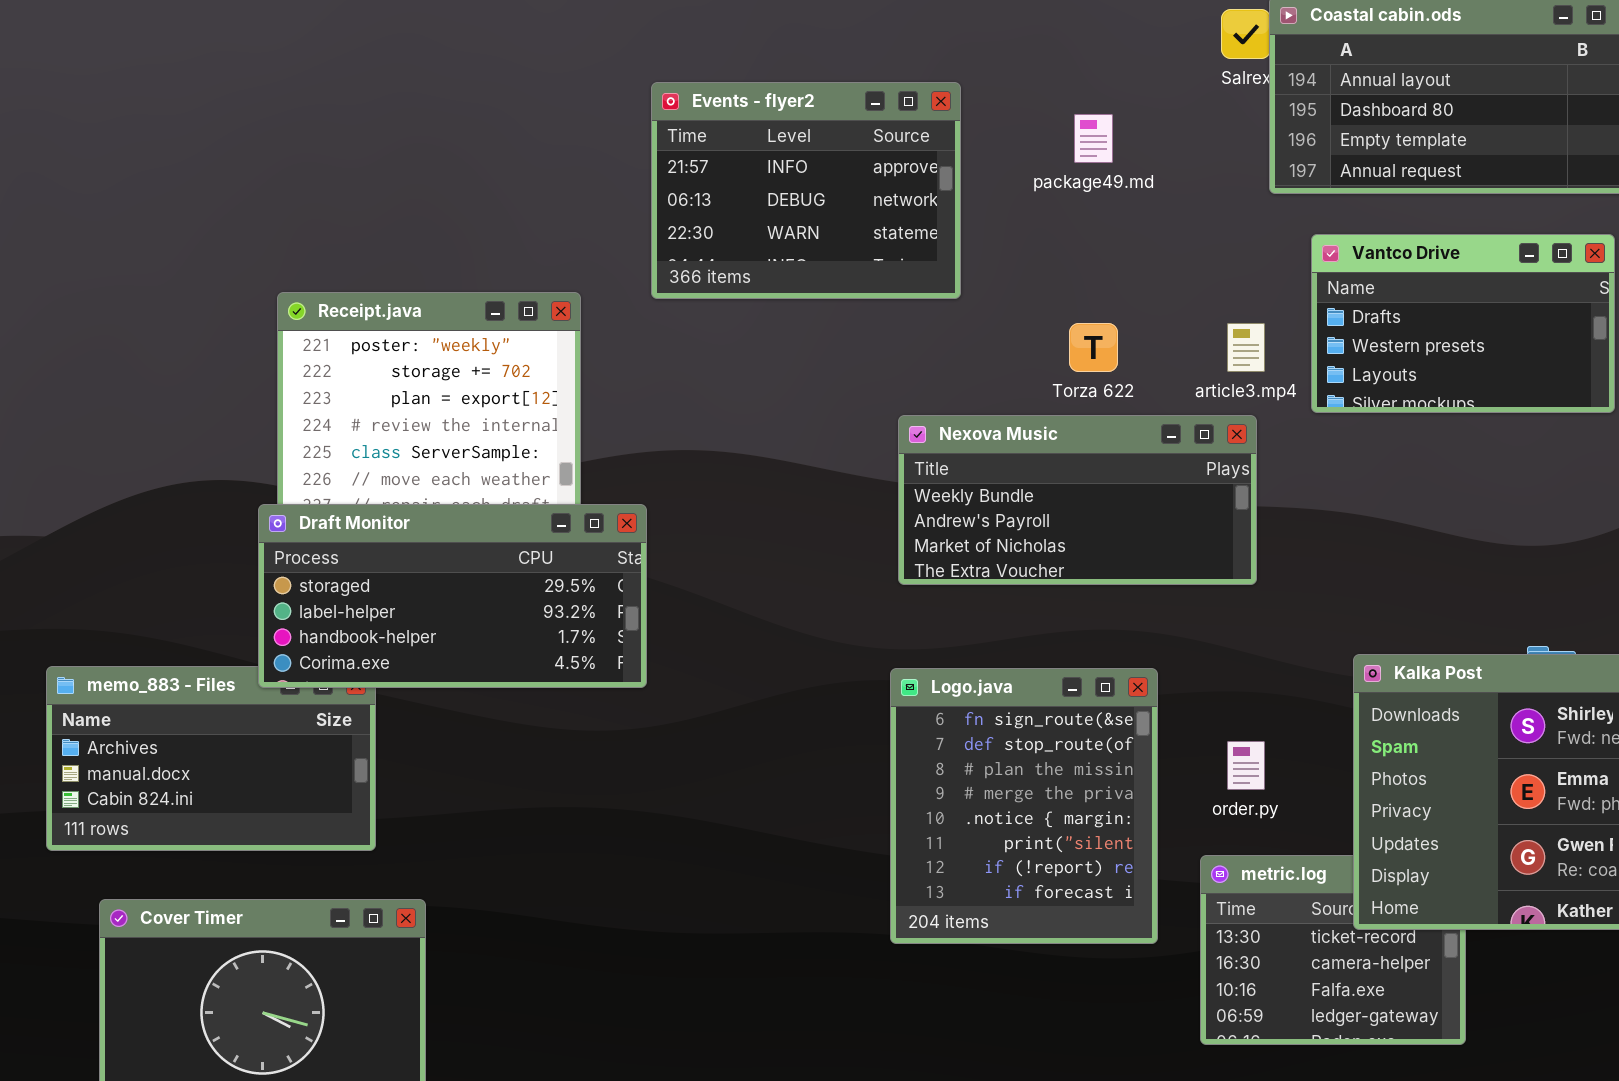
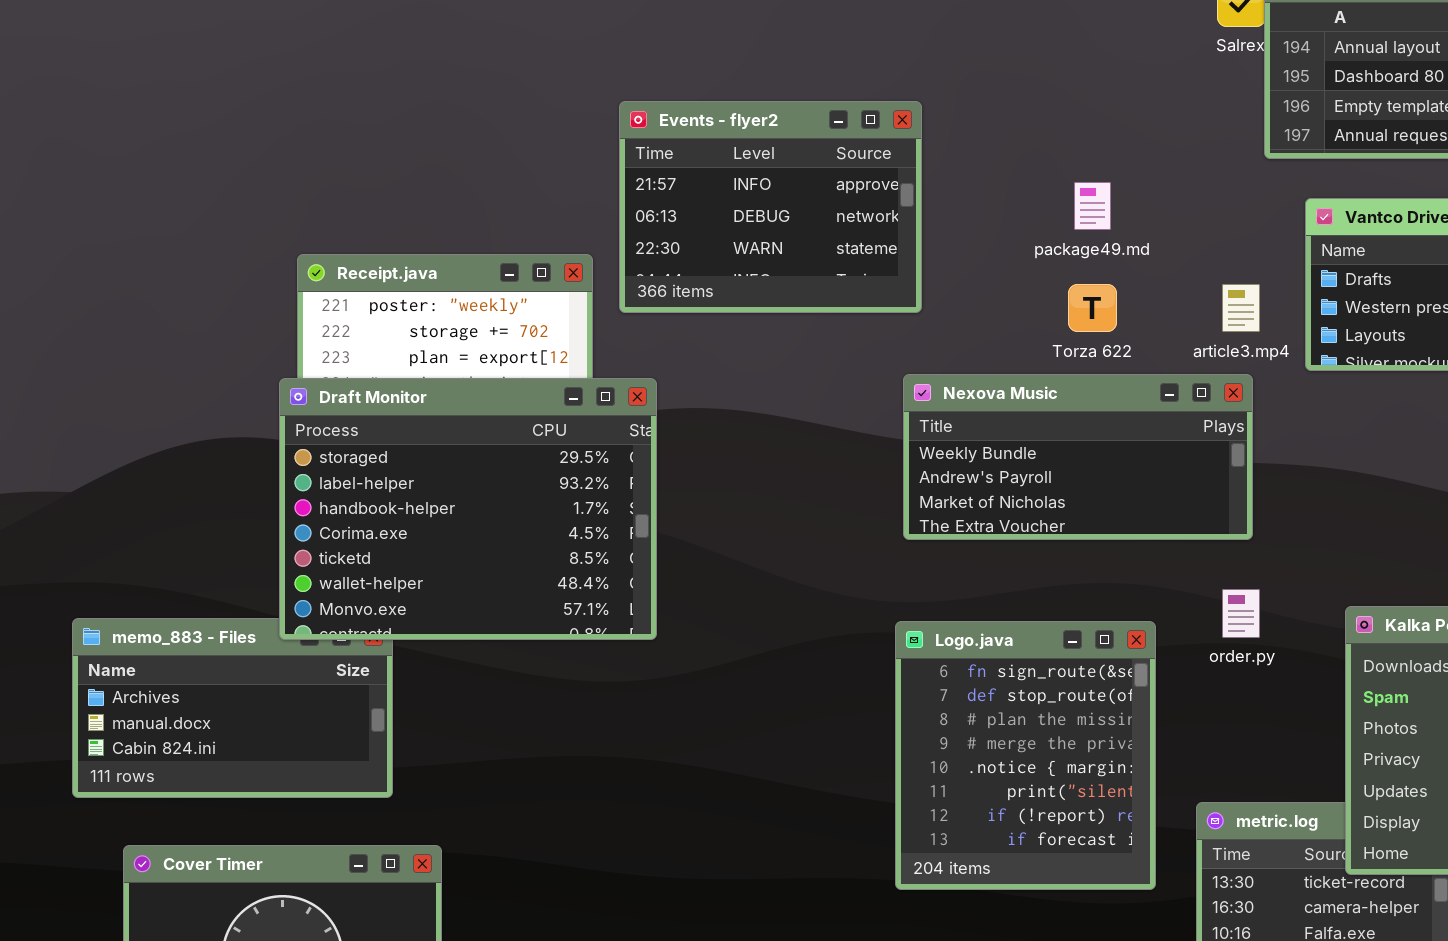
Events - flyer2: [651,82,961,299] -> [619,101,922,313], moved
package49.md: [1074,114,1113,163] -> [1074,182,1111,230], moved
Draft Monitor: [258,504,647,688] -> [279,378,657,640], resized
order.py: [1227,741,1265,790] -> [1222,589,1260,638], moved

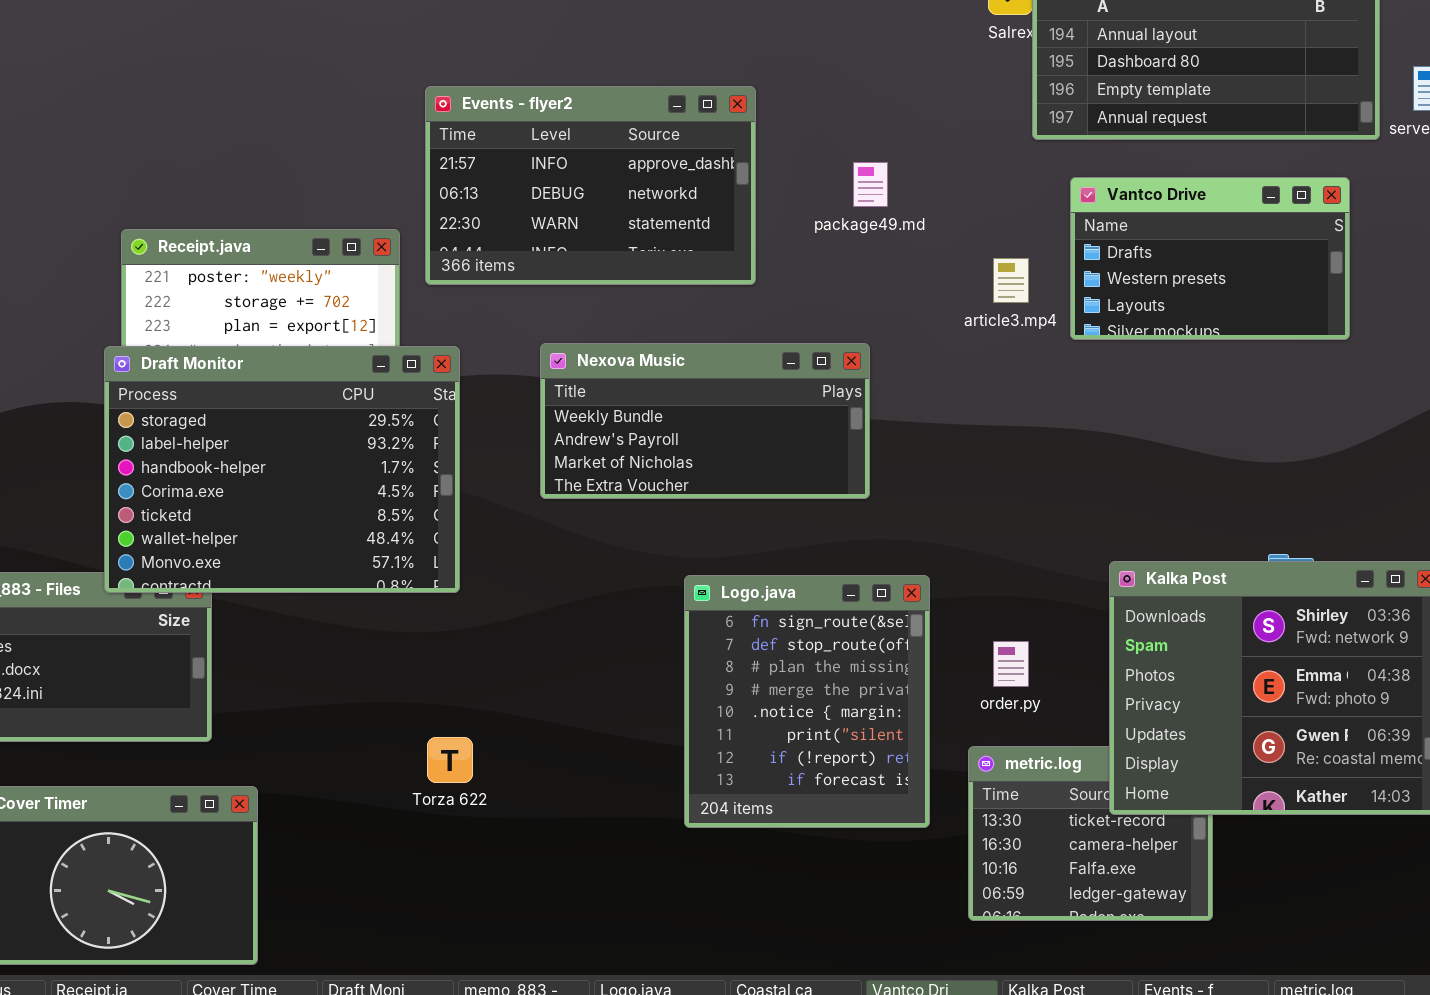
Events - flyer2: [619,101,922,313] -> [425,86,756,285], resized
Torza 622: [1068,284,1117,332] -> [427,737,473,783], moved
Nexova Music: [903,374,1253,540] -> [540,343,870,499], moved
order.py: [1222,589,1260,638] -> [993,641,1029,687], moved

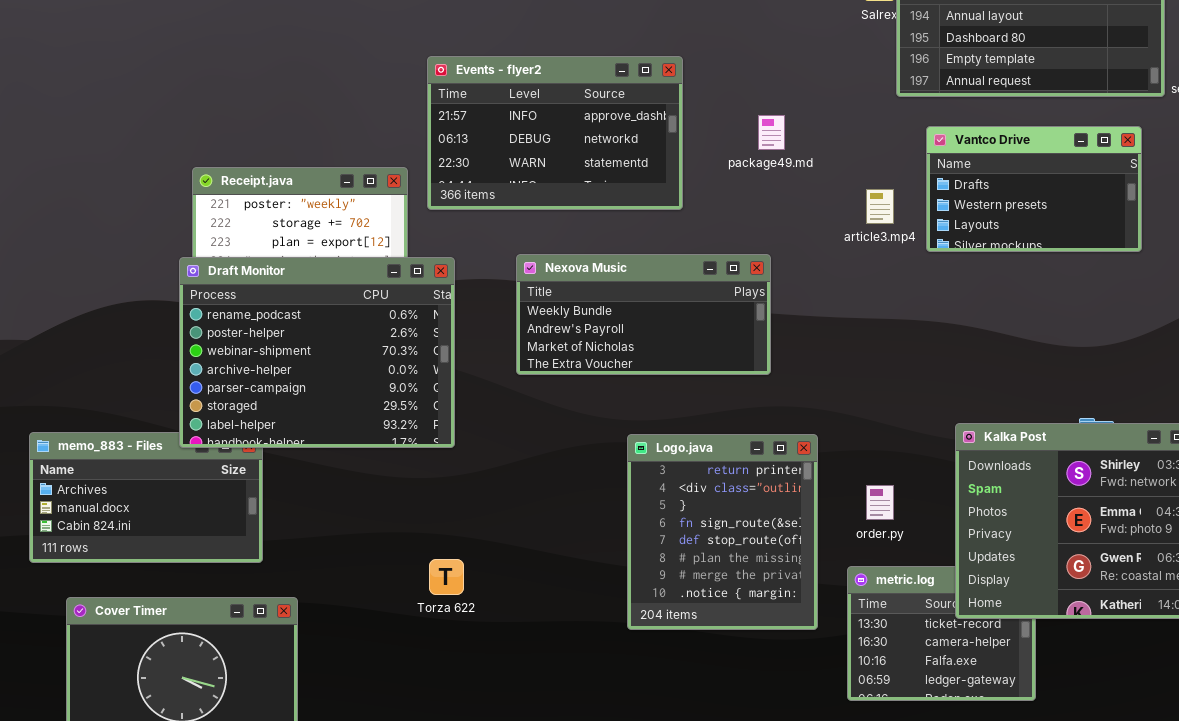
Draft Monitor: [104,346,460,593] -> [179,257,455,448], scrolled up 5 rows
Logo.java: [684,575,930,828] -> [627,434,818,630], scrolled up 3 rows

